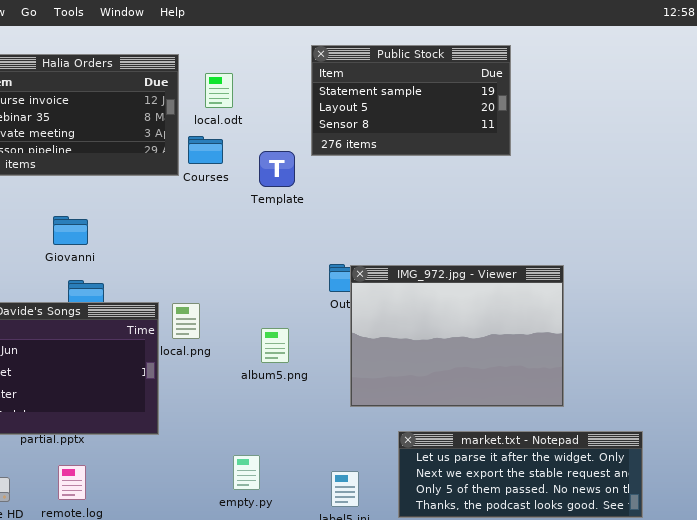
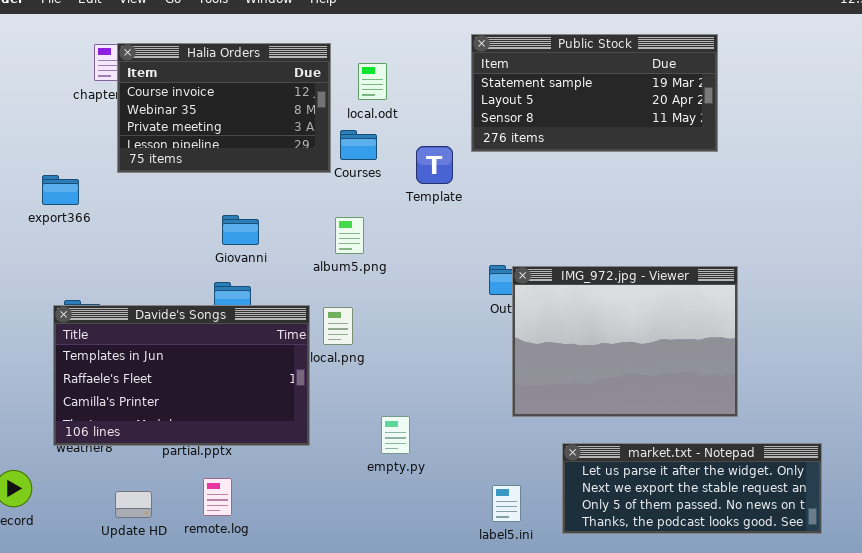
Public Stock: [311,45,511,156] -> [471,34,718,152], resized
Giovanni: [53,216,88,245] -> [222,215,259,245], moved
album5.png: [261,328,289,363] -> [335,217,364,254], moved
empty.py: [233,455,260,490] -> [381,416,410,454], moved

